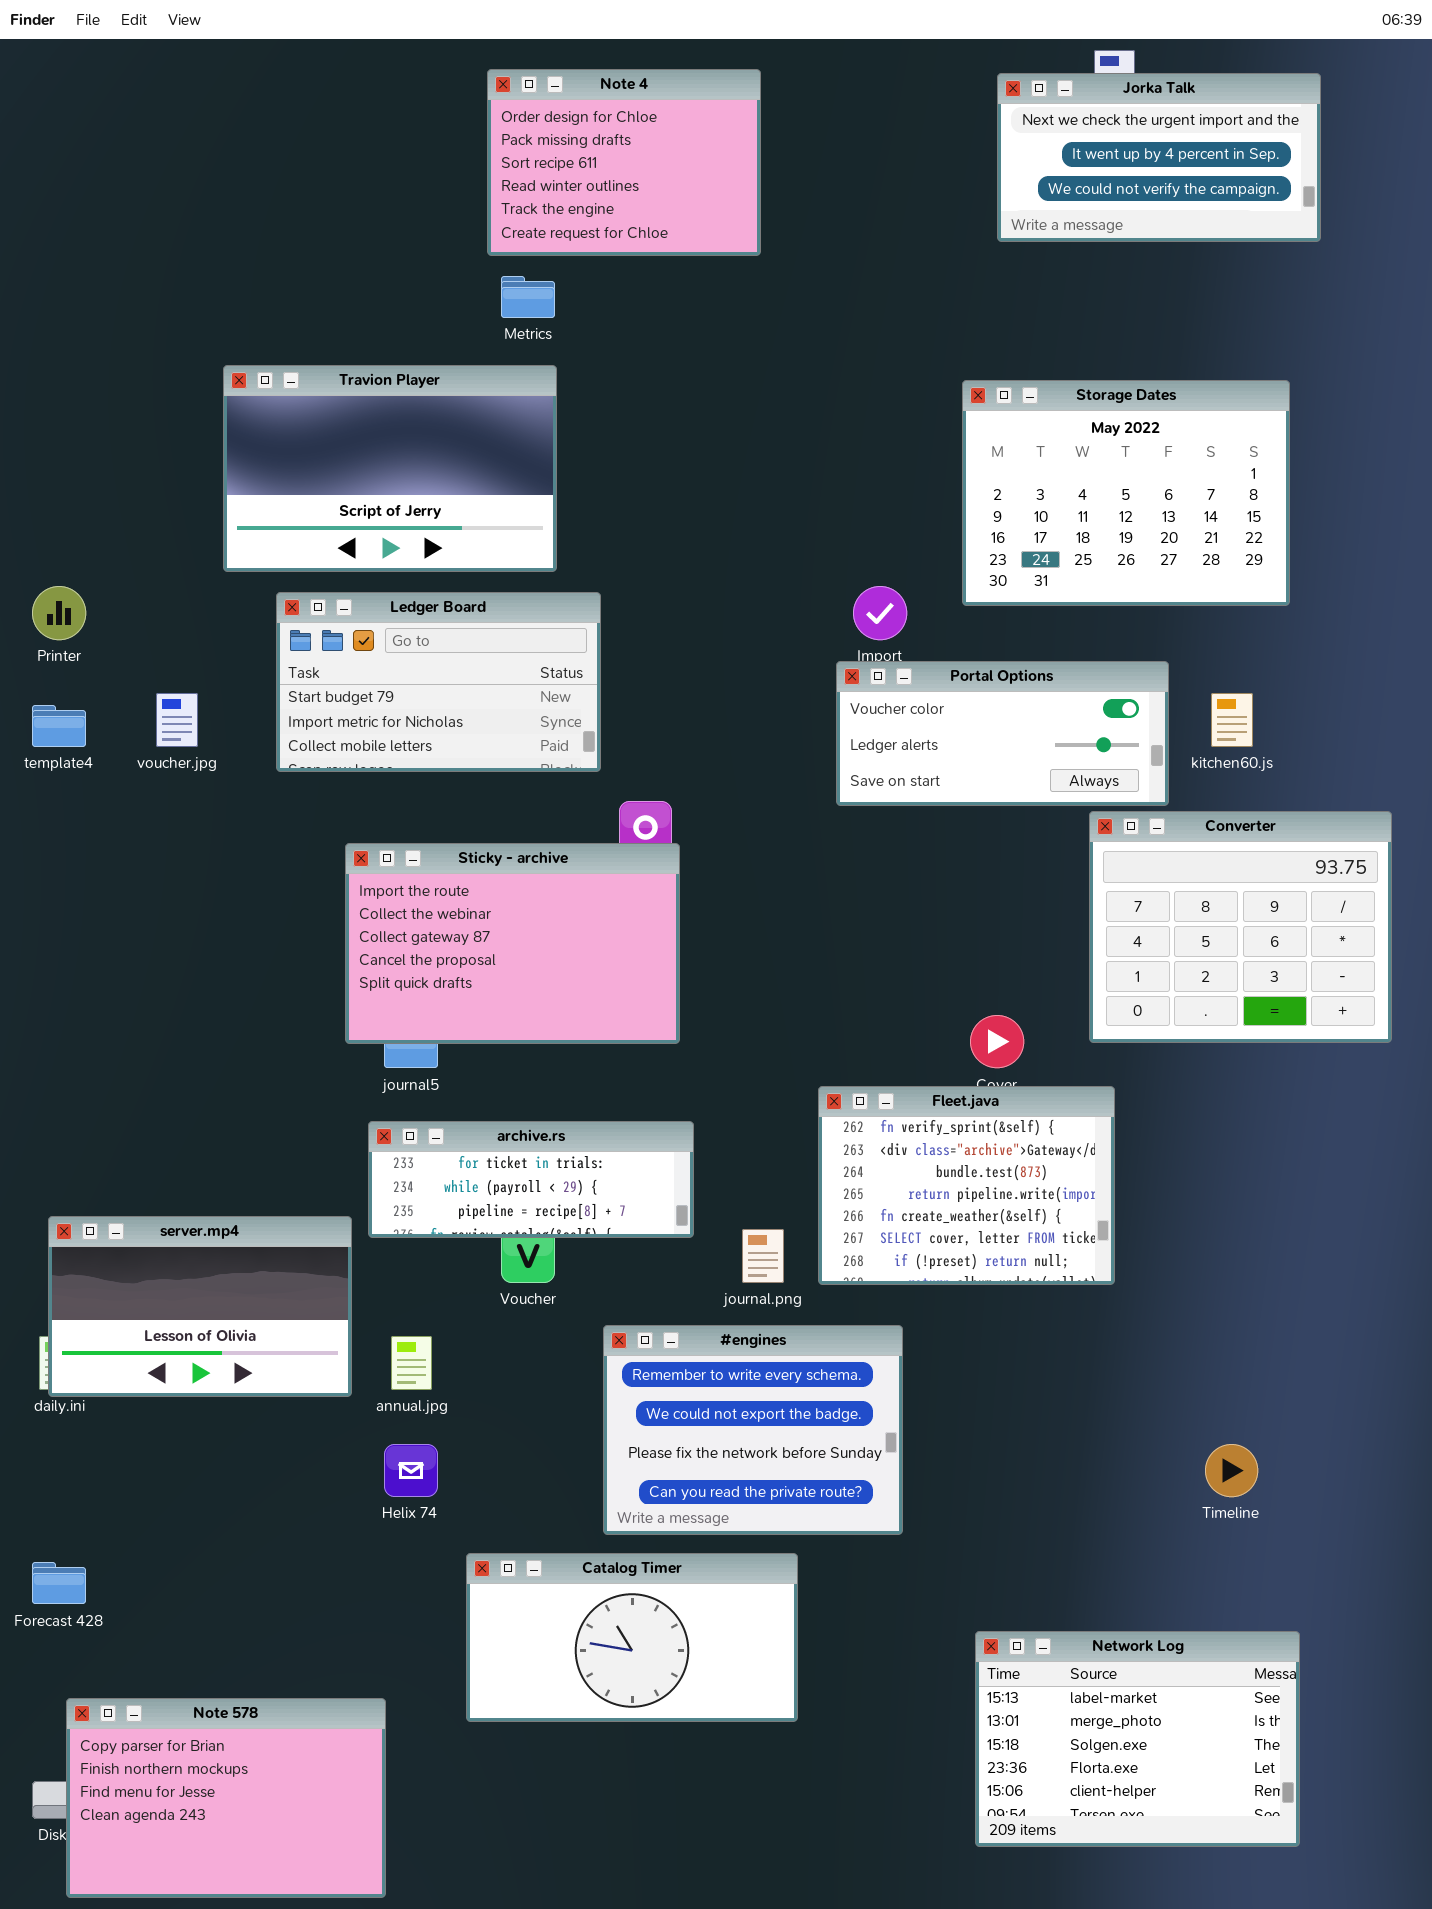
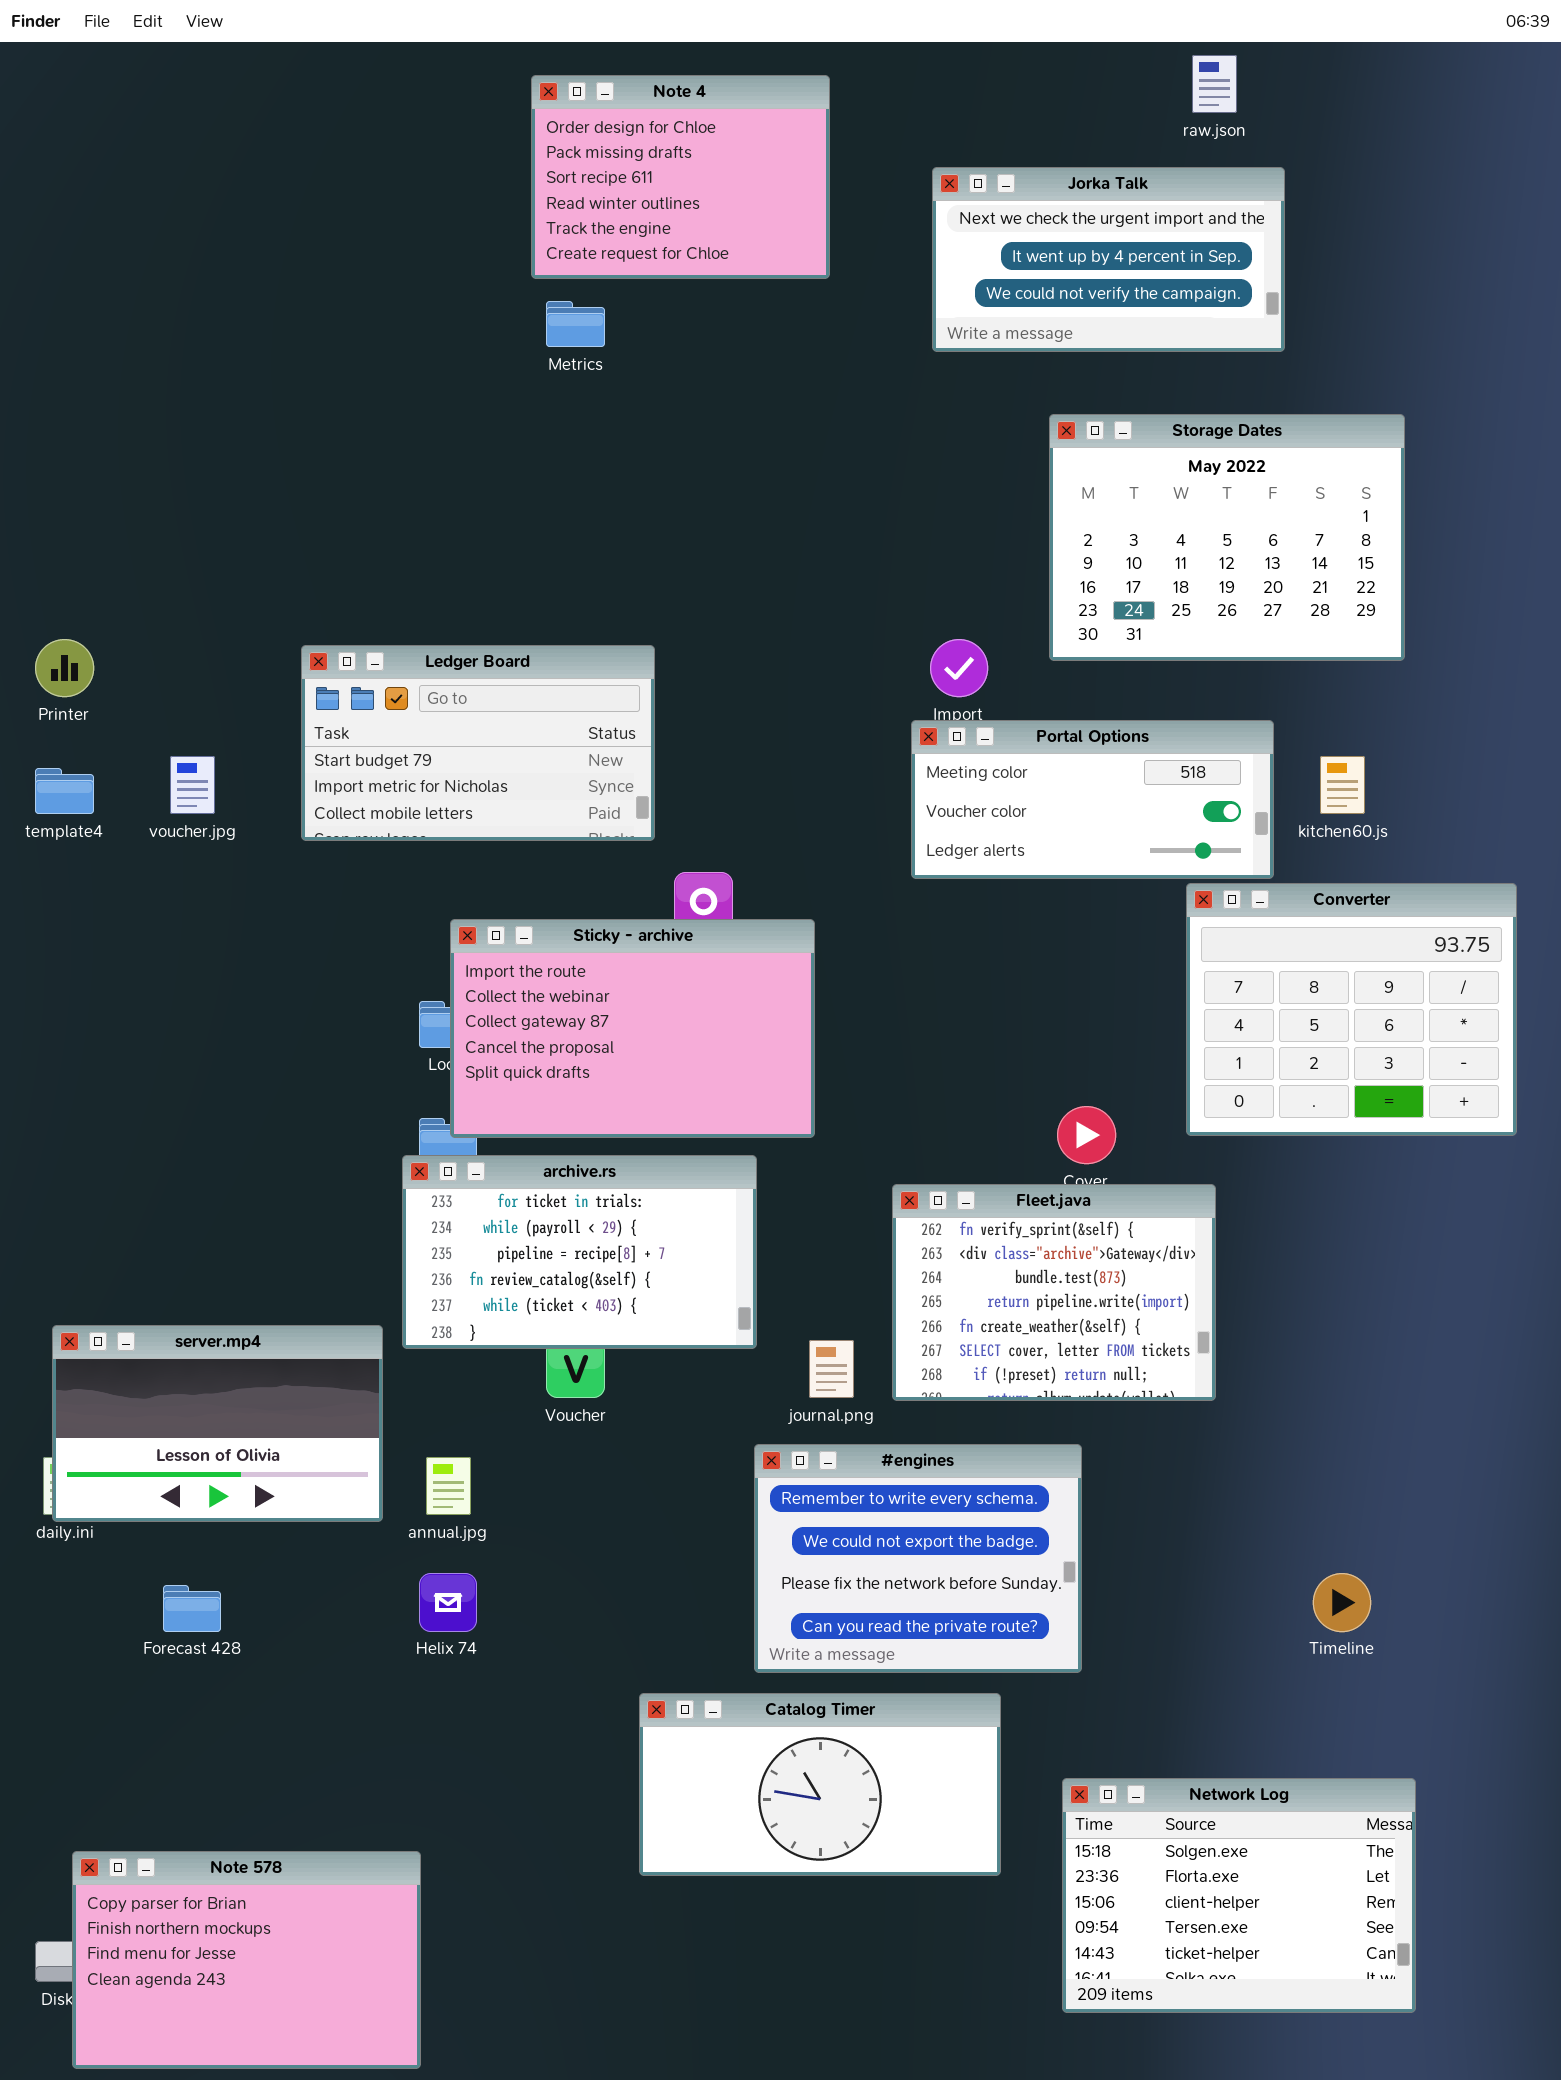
Jorka Talk: [997,73,1321,242] -> [932,167,1285,352], moved
Travion Player: [223,365,557,572] -> none, closed
Portal Options: [836,661,1169,806] -> [911,720,1274,879], scrolled up 1 row
Sticky - archive: [345,843,680,1044] -> [450,919,815,1138], moved
archive.rs: [368,1121,694,1238] -> [402,1155,757,1349], resized
#engines: [603,1325,903,1535] -> [754,1444,1082,1673], moved
Catalog Timer: [466,1553,798,1722] -> [639,1693,1001,1876], moved
Forecast 428: [32,1562,86,1604] -> [163,1585,221,1632], moved
Network Log: [975,1631,1300,1847] -> [1062,1778,1416,2013], scrolled down 2 rows

